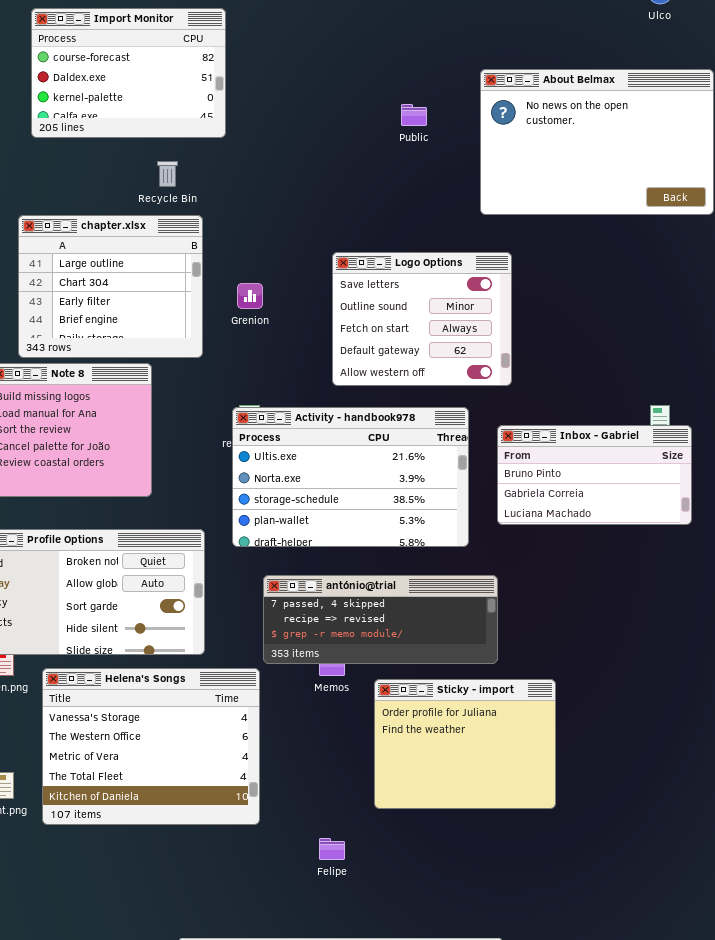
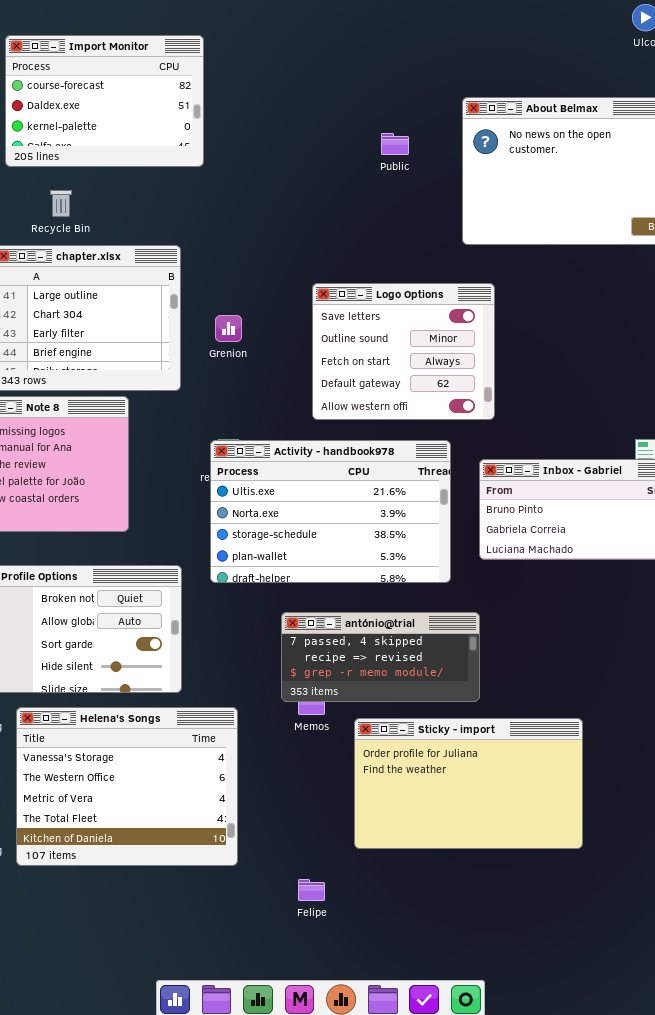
Recycle Bin: [157,161,178,187] -> [50,190,72,217], moved
antónio@trial: [263,575,498,664] -> [281,612,480,702], resized
Sticky - import: [374,679,556,809] -> [354,718,583,849], resized

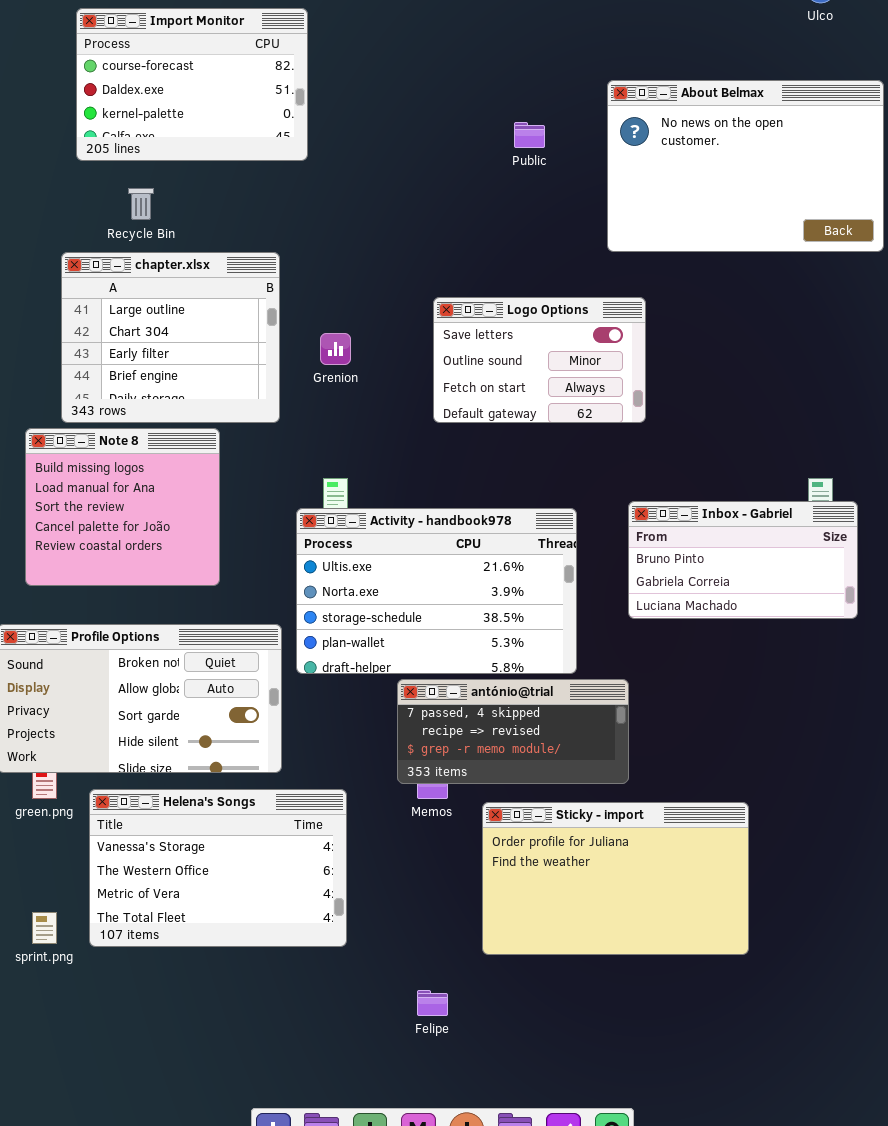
Logo Options: [312,283,495,420] -> [433,297,646,423], resized
Activity - handbook978: [210,440,451,583] -> [296,508,577,674], moved
Helena's Songs: [16,707,238,866] -> [89,789,347,947], resized

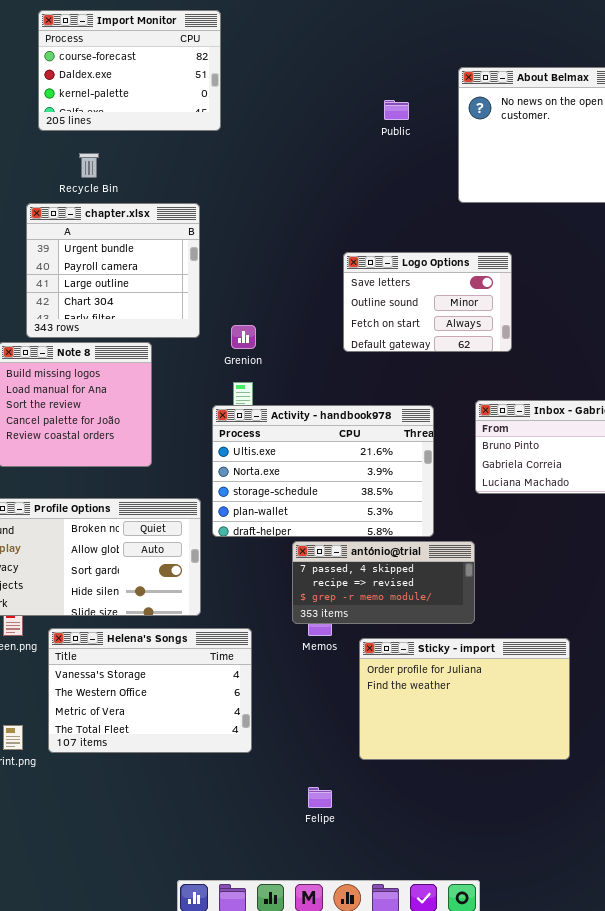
chapter.xlsx: [61,252,280,423] -> [26,203,200,338], scrolled up 2 rows
Logo Options: [433,297,646,423] -> [343,252,512,352], moved
Grenion: [320,333,351,365] -> [231,325,256,349], moved

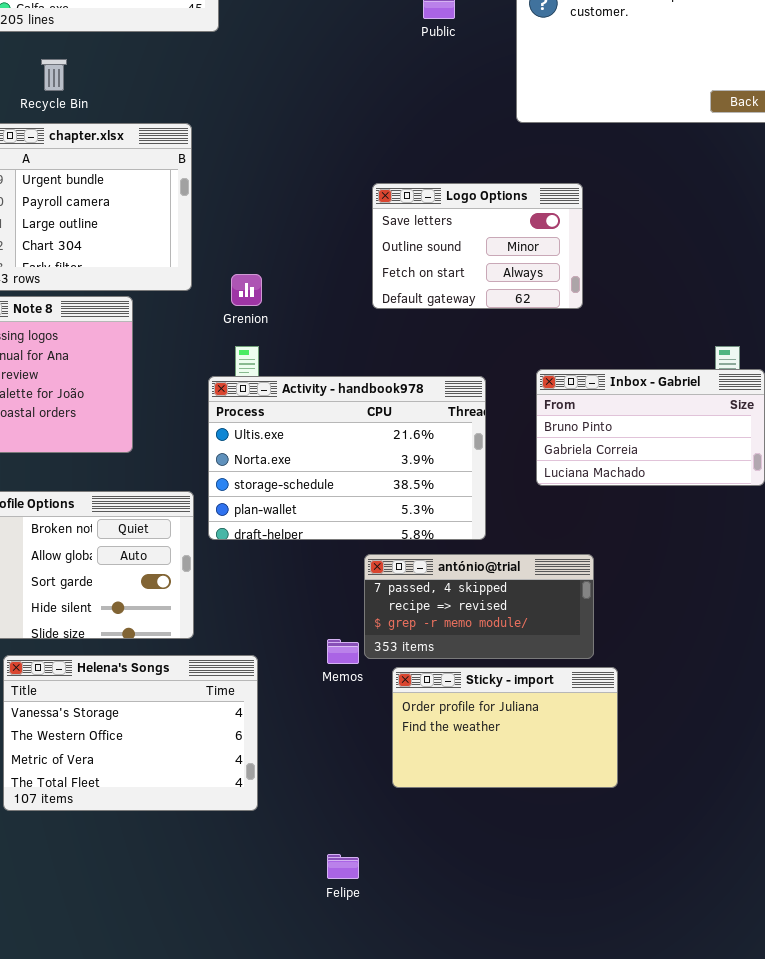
antónio@trial: [292,541,475,624] -> [364,554,594,659], moved
Sticky - import: [359,638,570,760] -> [392,667,618,788], resized

